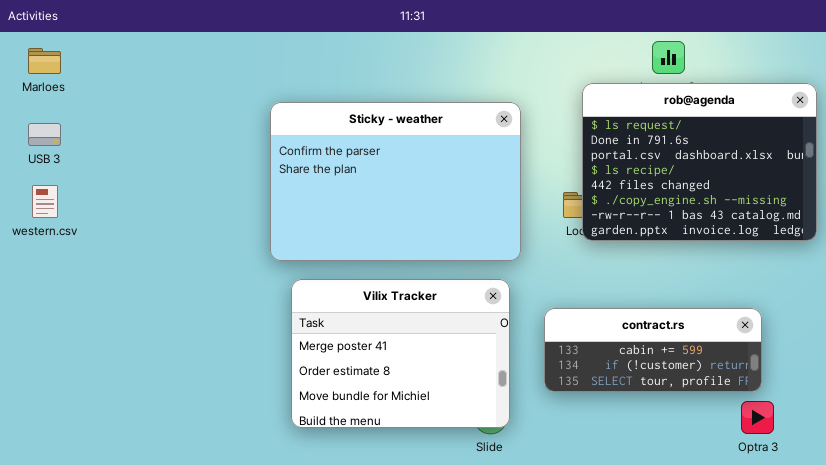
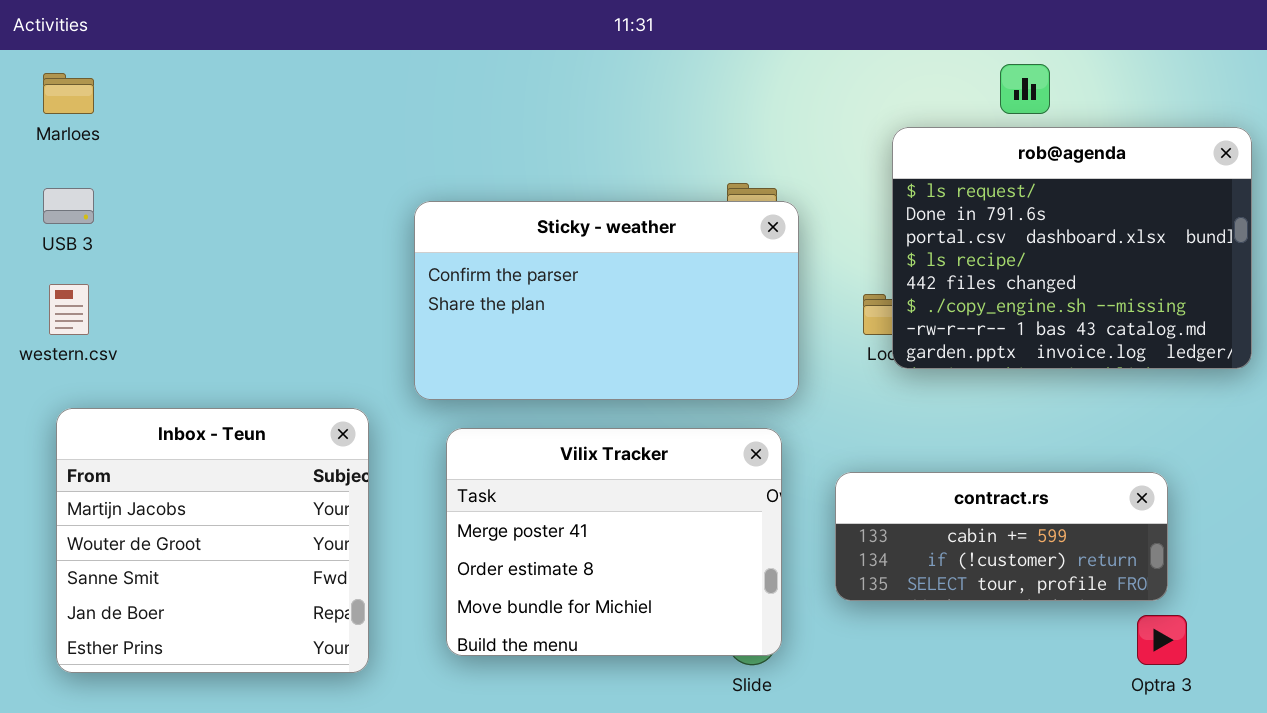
Sticky - weather: [270,102,521,261] -> [414,201,799,400], resized
Inbox - Teun: none -> [56,408,369,673], opened

